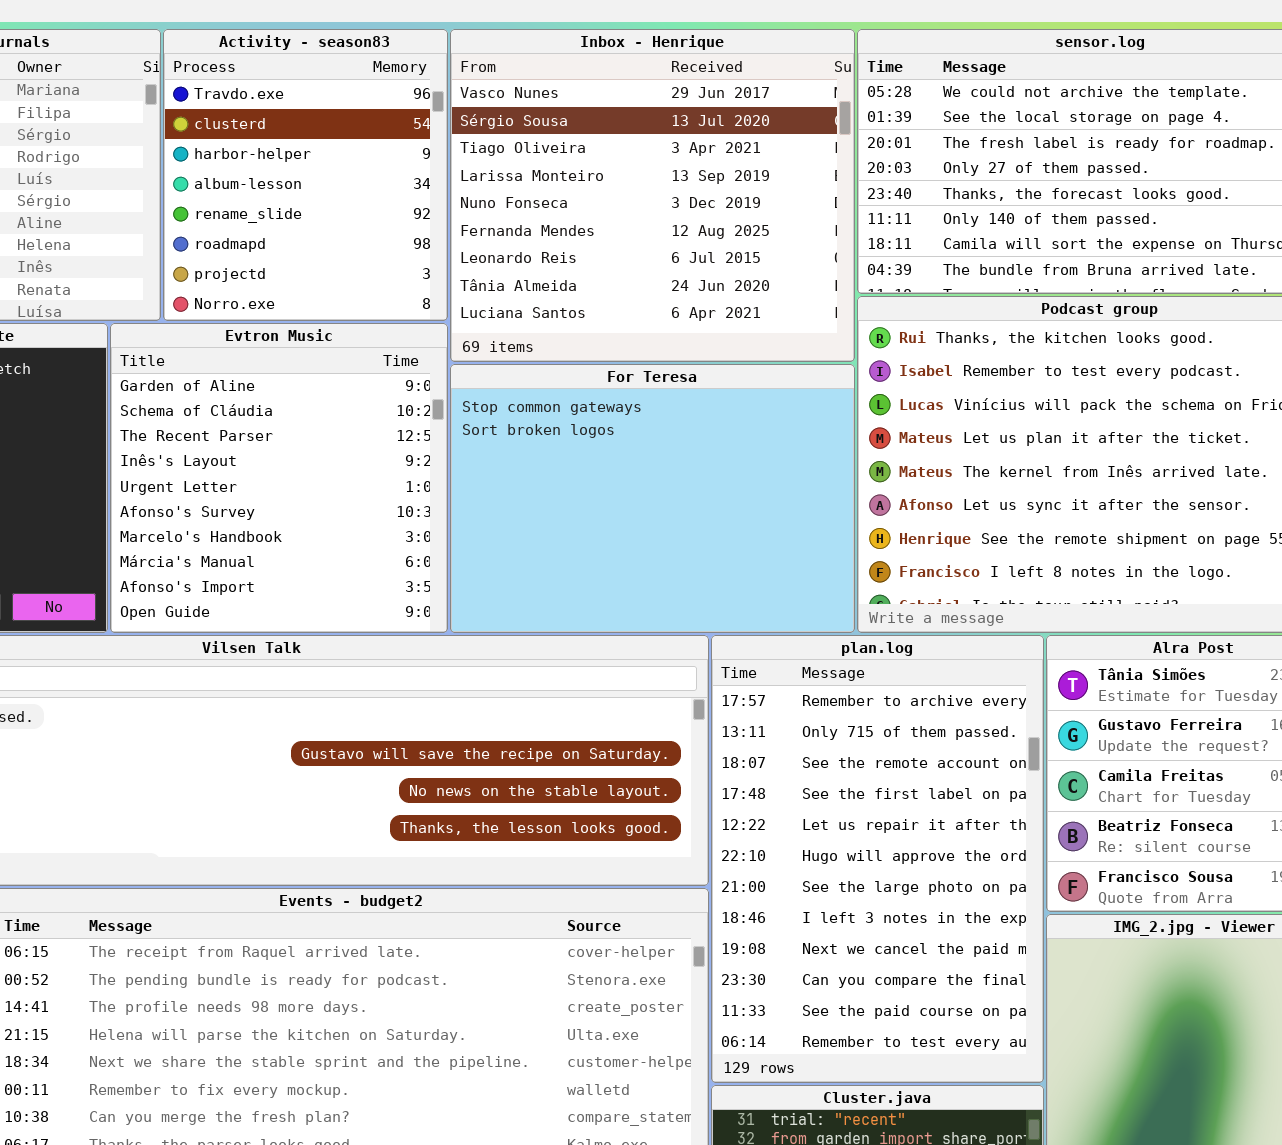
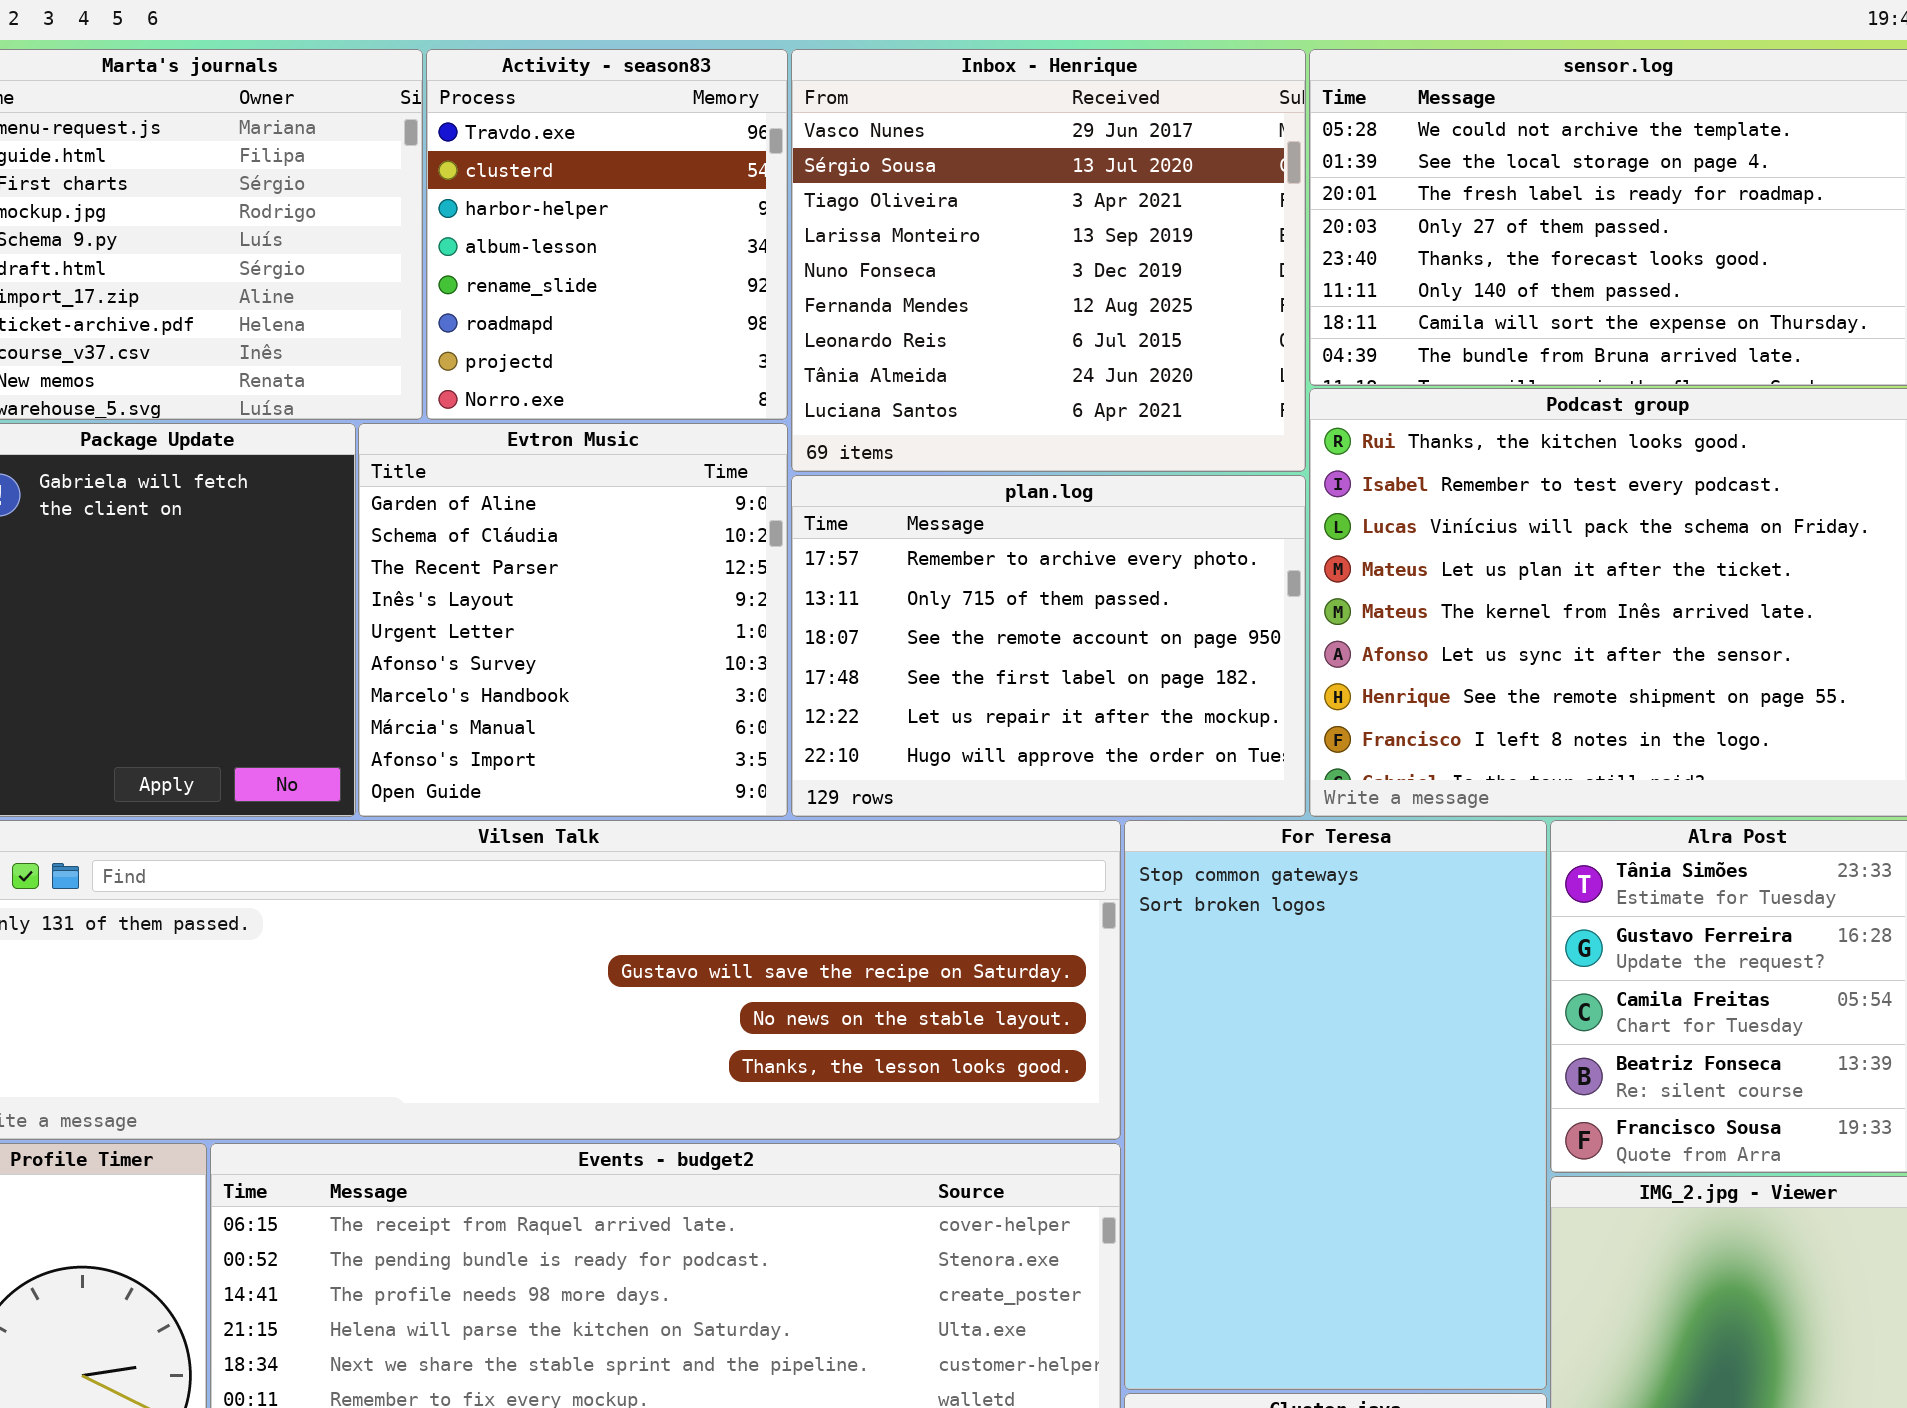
For Teresa: [450,364,855,633] -> [1124,820,1547,1390], moved, resized
plan.log: [711,635,1044,1083] -> [791,475,1306,817], moved, resized

